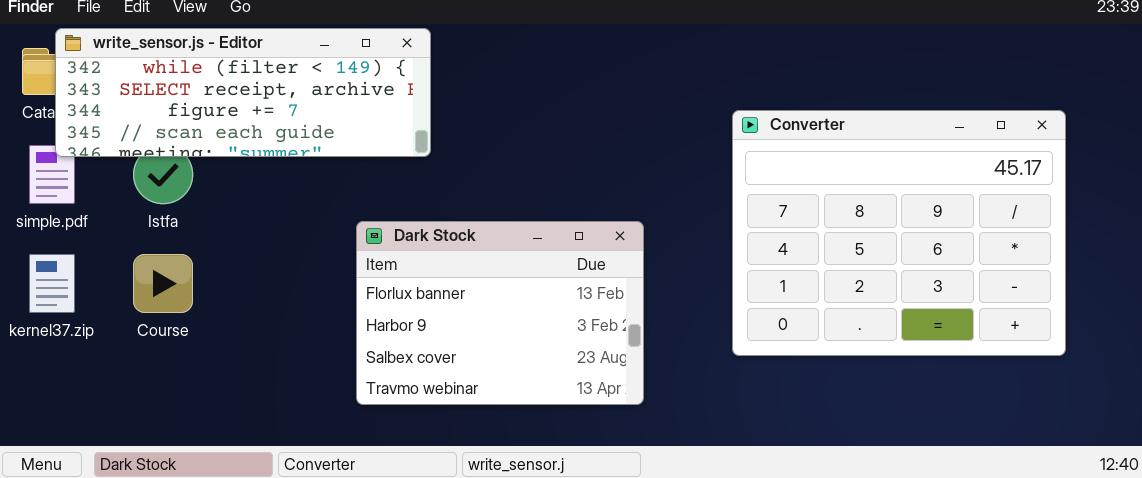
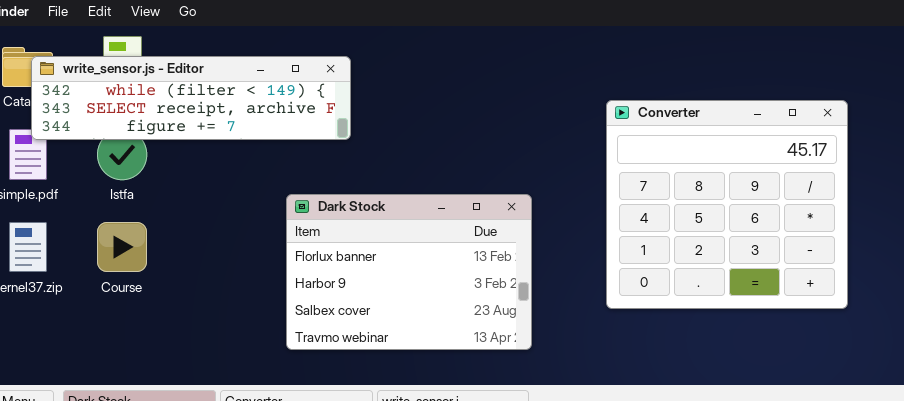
write_sensor.js - Editor: [55,28,431,157] -> [31,56,351,140], resized
Converter: [732,110,1066,356] -> [606,100,848,309], resized

